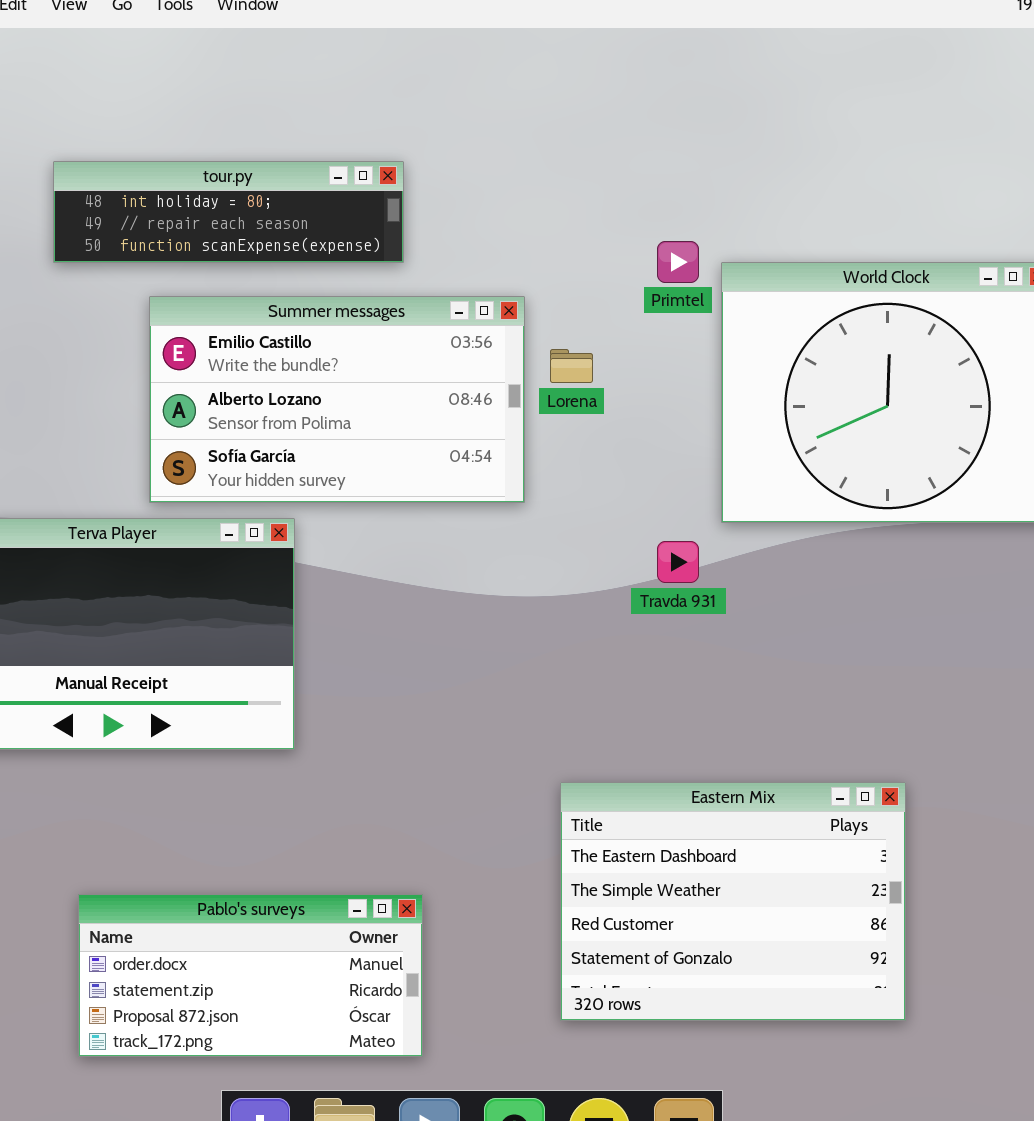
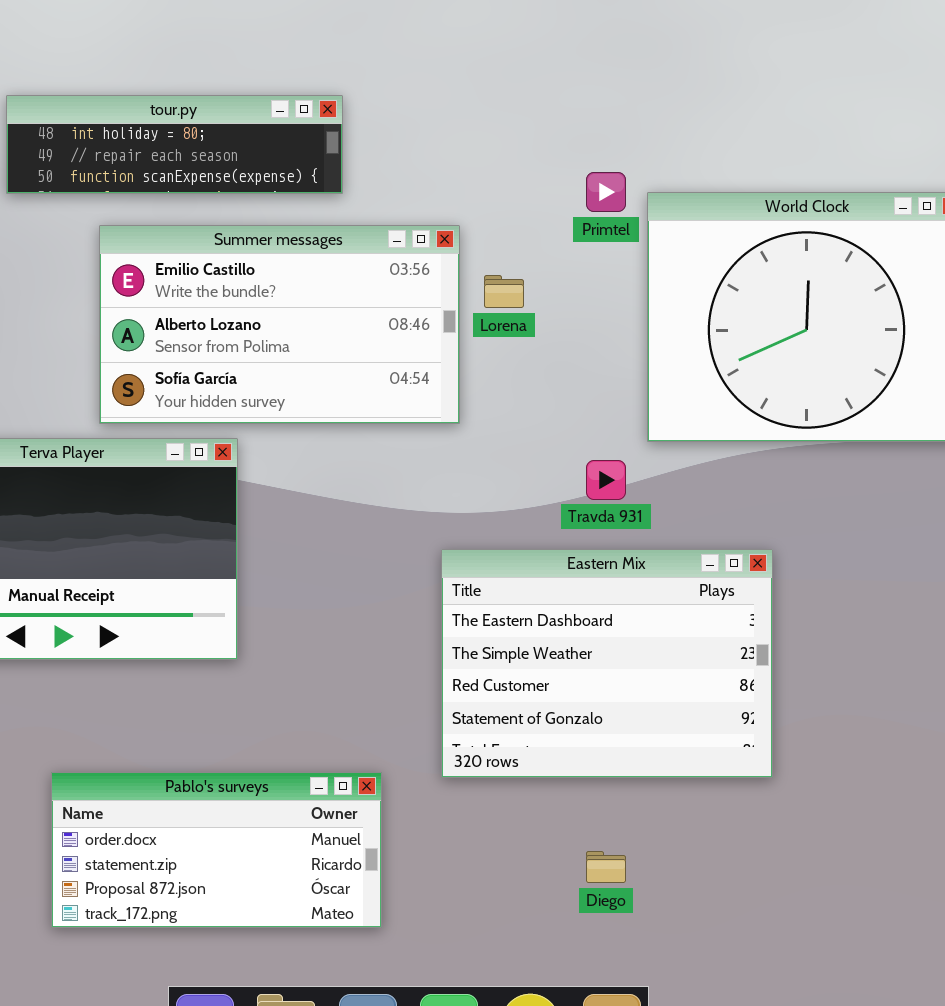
Eastern Mix: [560,782,906,1021] -> [441,549,773,778], moved
Pablo's surveys: [78,894,423,1057] -> [51,772,382,928], moved

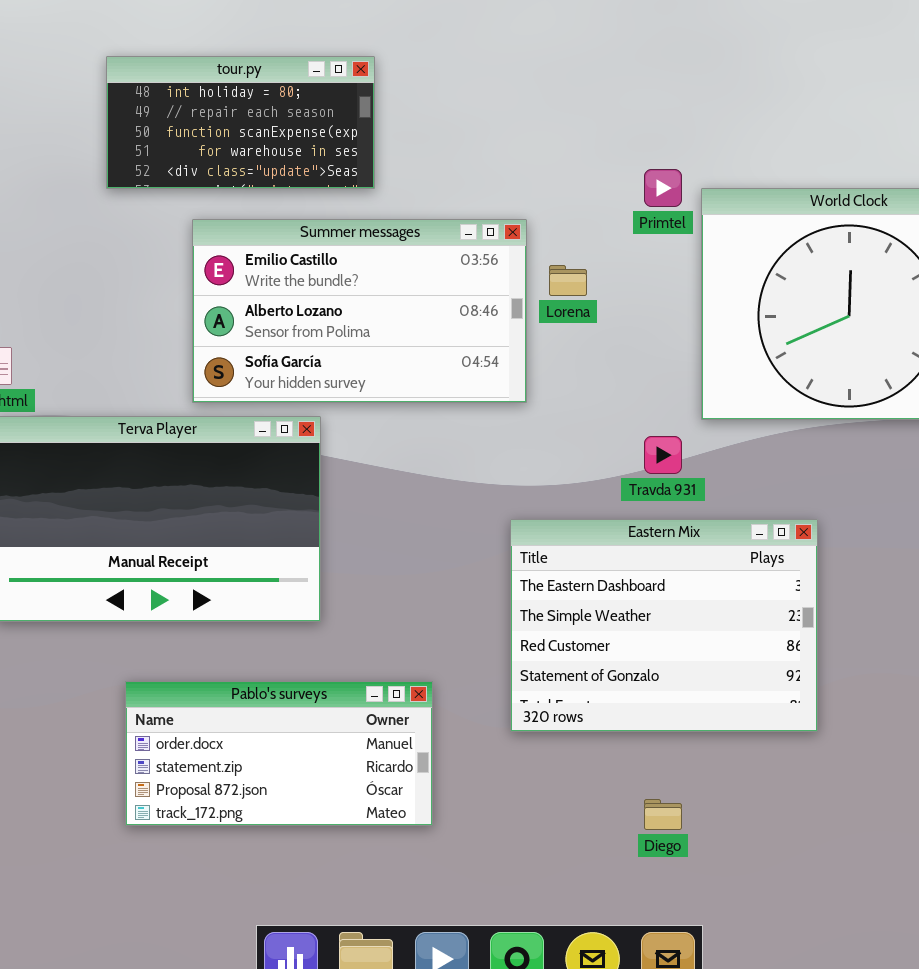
tour.py: [6,95,343,194] -> [106,56,375,189], resized
Pablo's surveys: [51,772,382,928] -> [125,681,433,826], moved

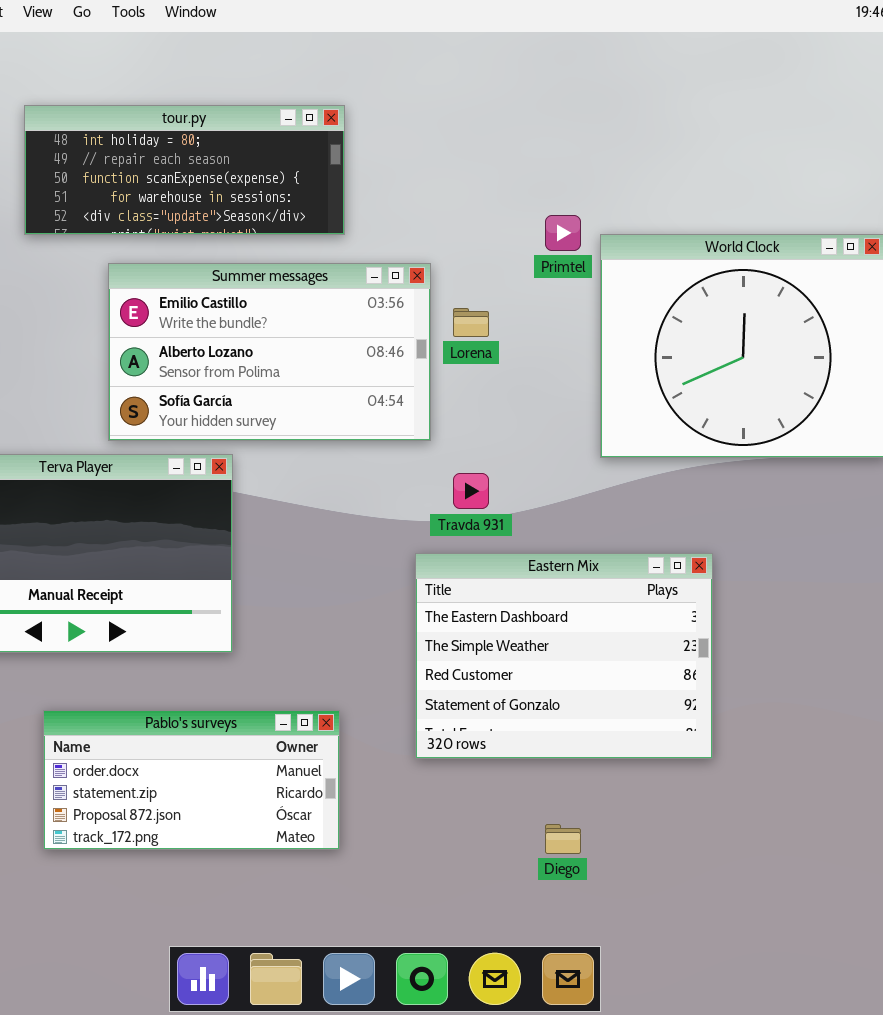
tour.py: [106,56,375,189] -> [24,105,345,235], resized
Travda 931: [644,436,682,474] -> [453,473,489,509], moved

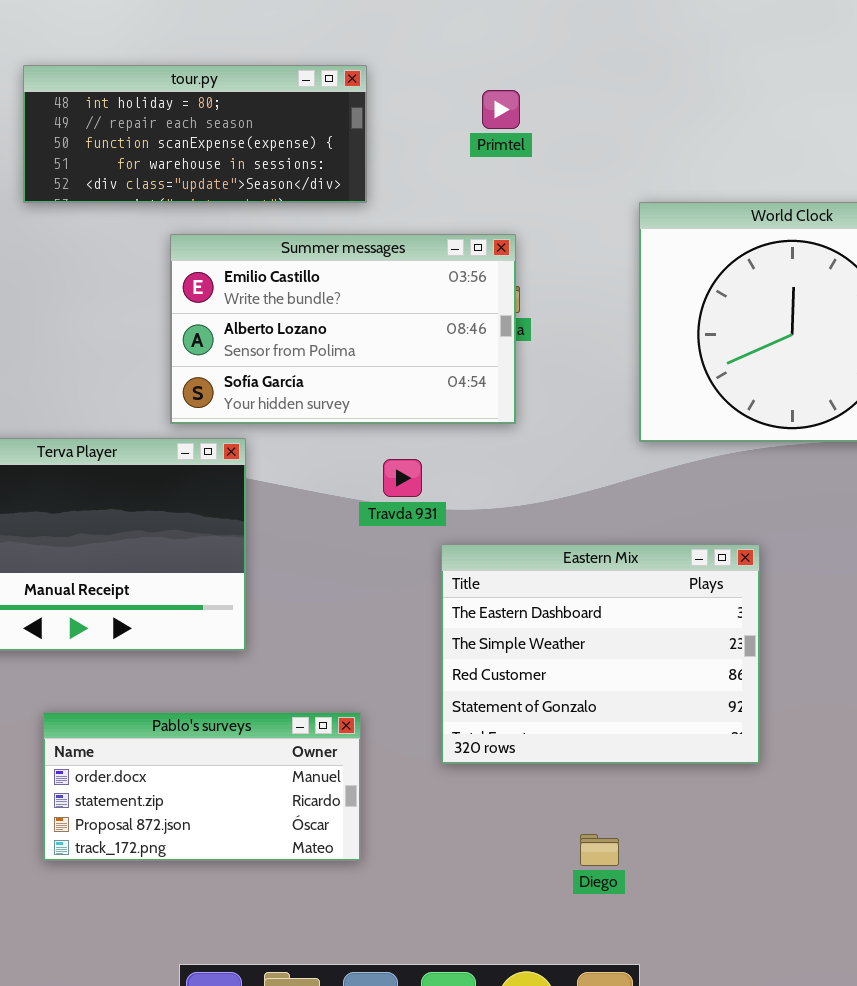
Primtel: [545,215,581,251] -> [482,90,520,129], moved
Summer messages: [108,263,431,441] -> [170,234,516,424], moved
Travda 931: [453,473,489,509] -> [383,459,422,497], moved

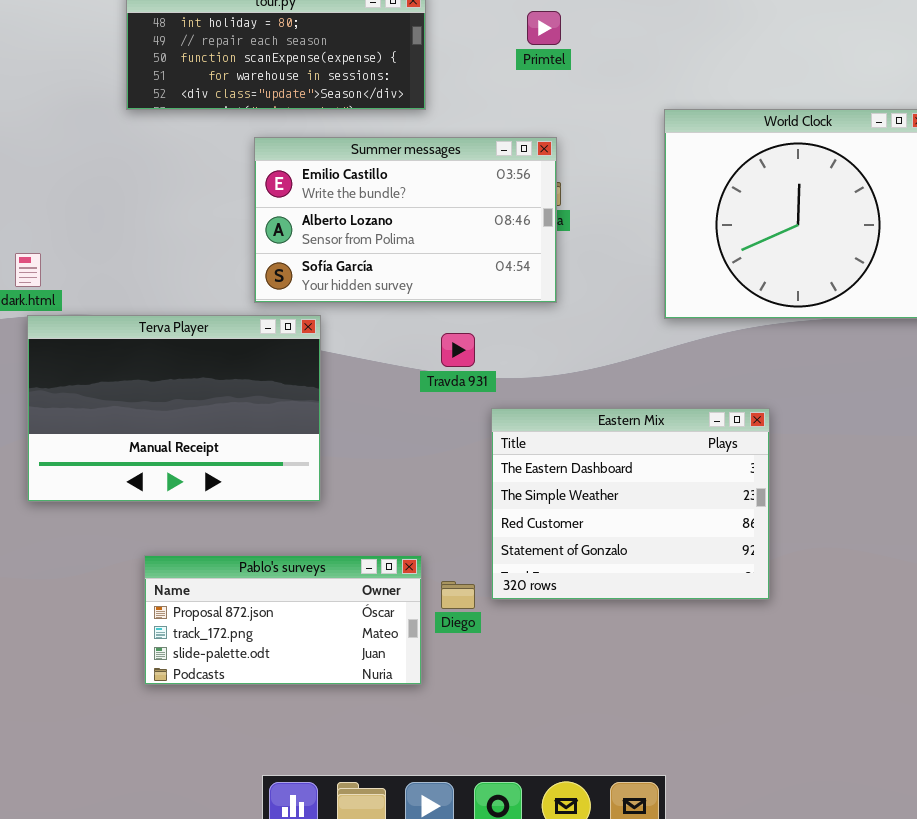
Pablo's surveys: [43,712,361,861] -> [144,555,422,685], scrolled down 2 rows
Diego: [580,834,619,866] -> [441,581,475,609], moved

